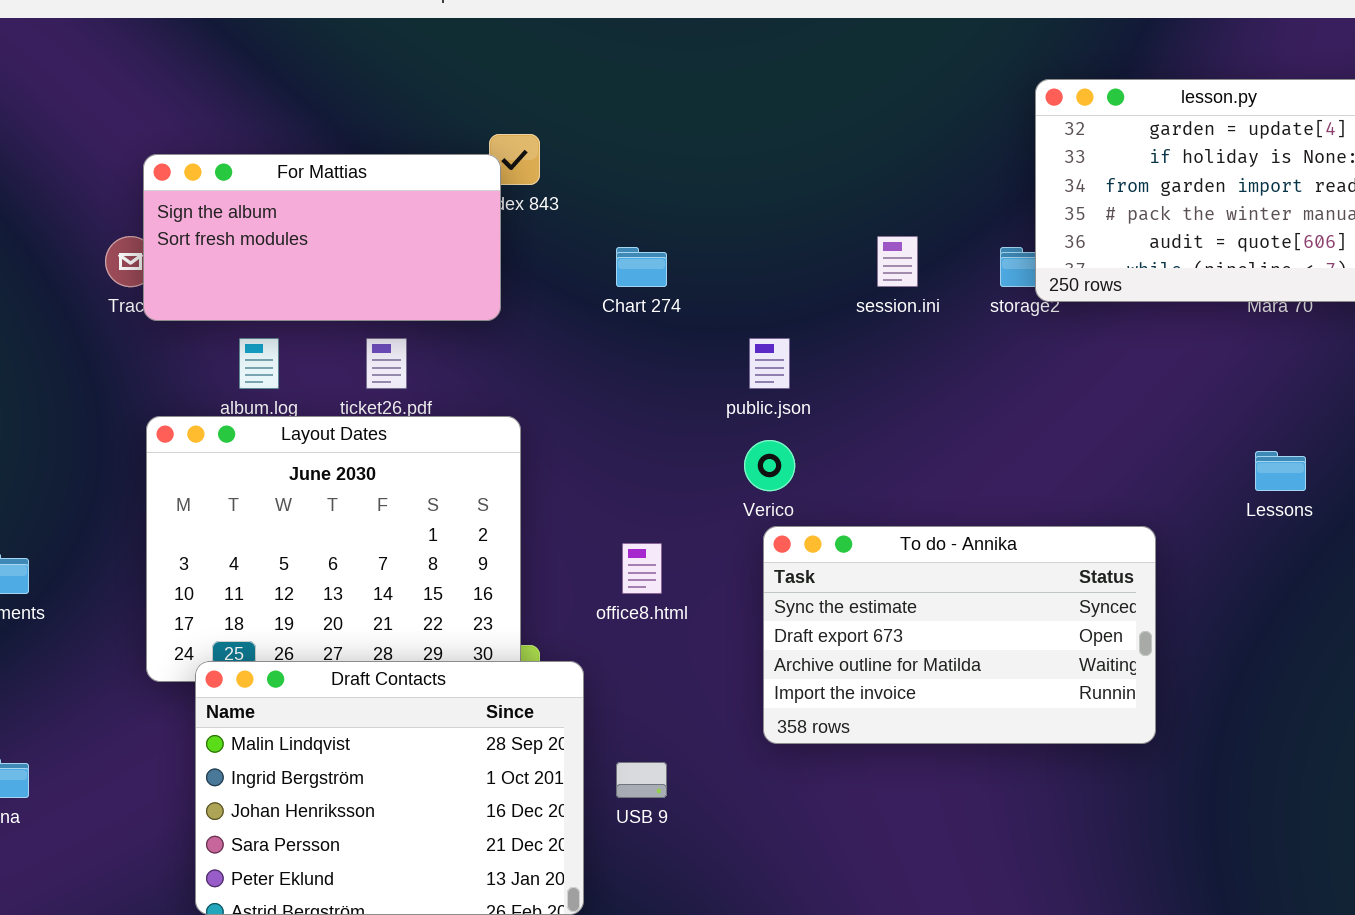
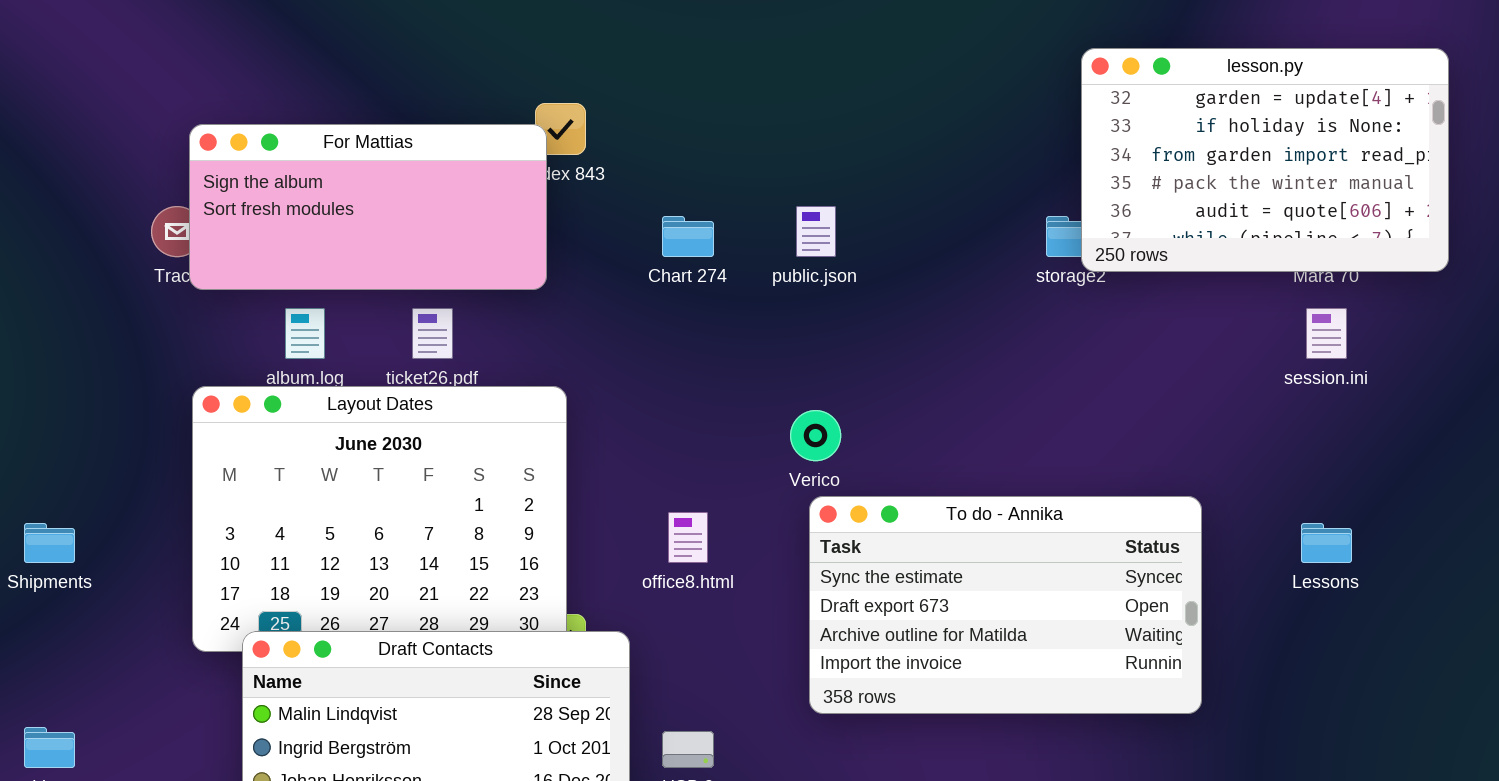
session.ini: [877,236,918,287] -> [1306,308,1347,359], moved
public.json: [749,338,790,389] -> [796,206,836,257], moved
Lessons: [1255,451,1306,491] -> [1301,523,1352,563], moved

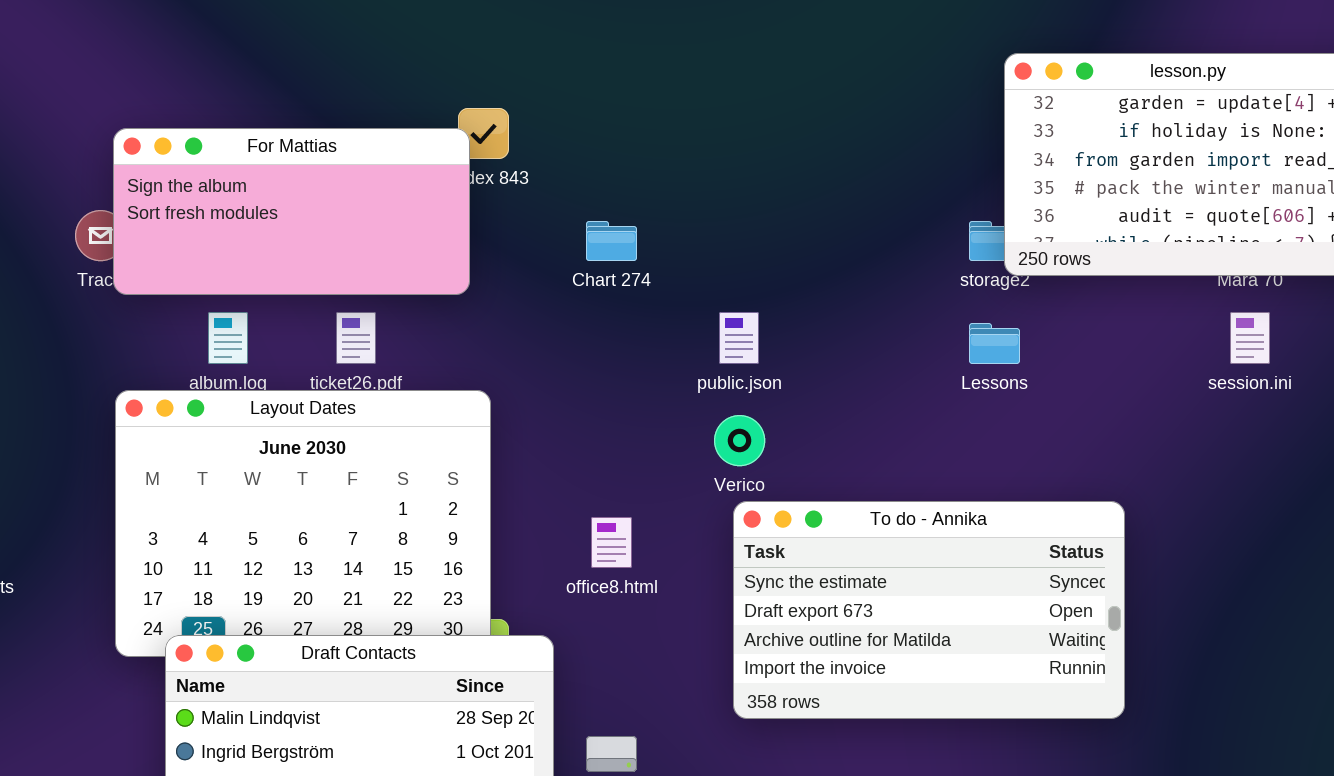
public.json: [796,206,836,257] -> [719,312,759,364], moved
Lessons: [1301,523,1352,563] -> [969,323,1020,364], moved

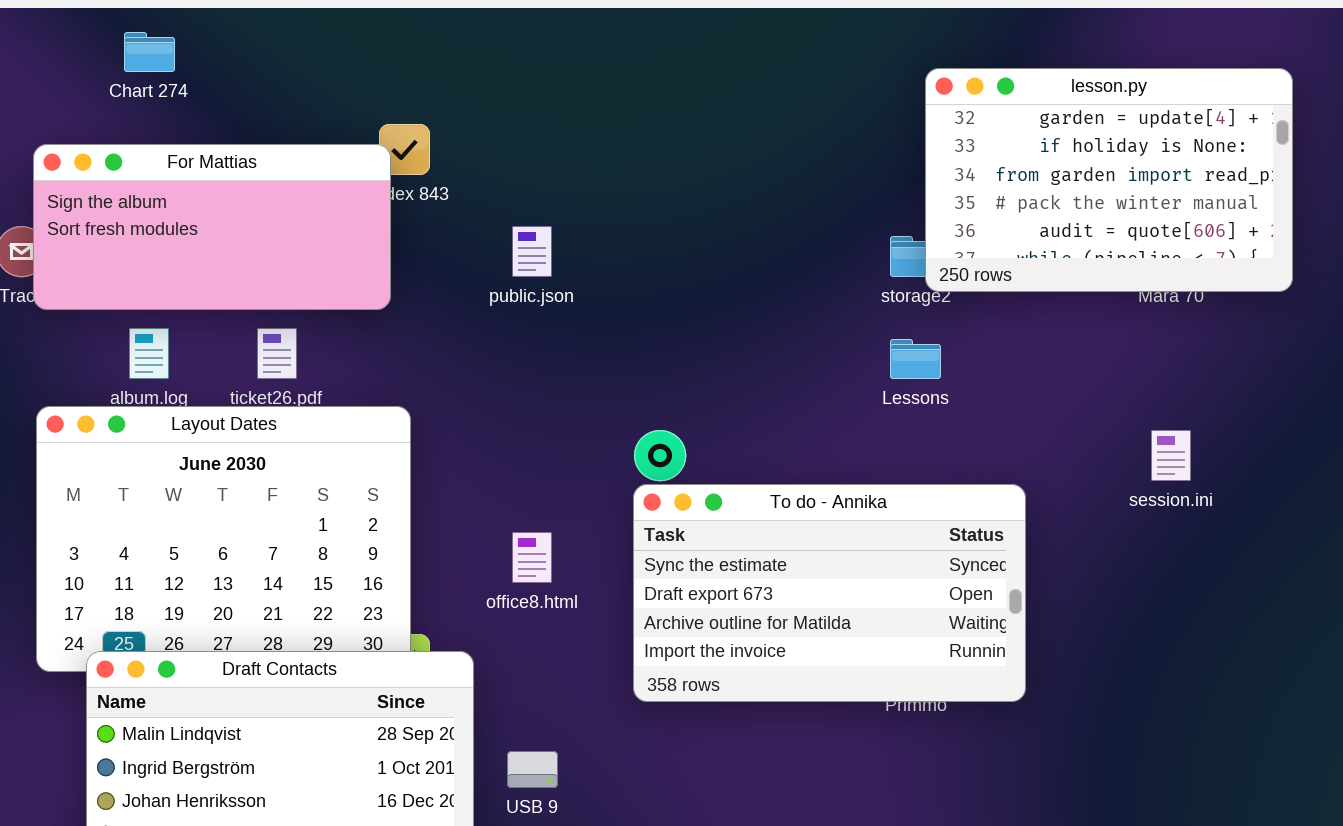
Chart 274: [586,221,637,261] -> [124,32,175,72], moved
public.json: [719,312,759,364] -> [512,226,552,277], moved
session.ini: [1230,312,1270,364] -> [1151,430,1191,481], moved
To do - Annika: [733,501,1125,719] -> [633,484,1026,702], moved

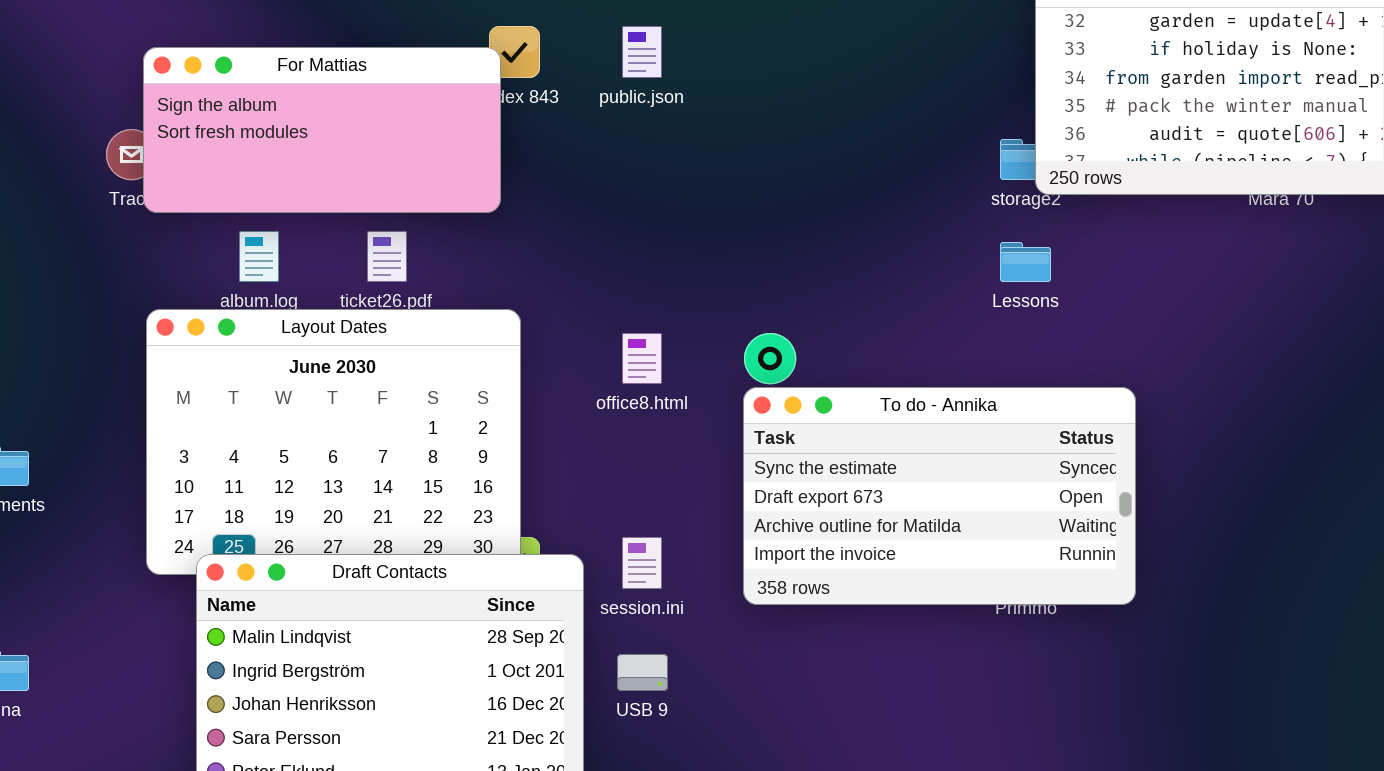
public.json: [512,226,552,277] -> [622,26,662,78], moved
session.ini: [1151,430,1191,481] -> [622,537,662,589], moved
office8.html: [512,532,552,583] -> [622,333,662,384], moved

